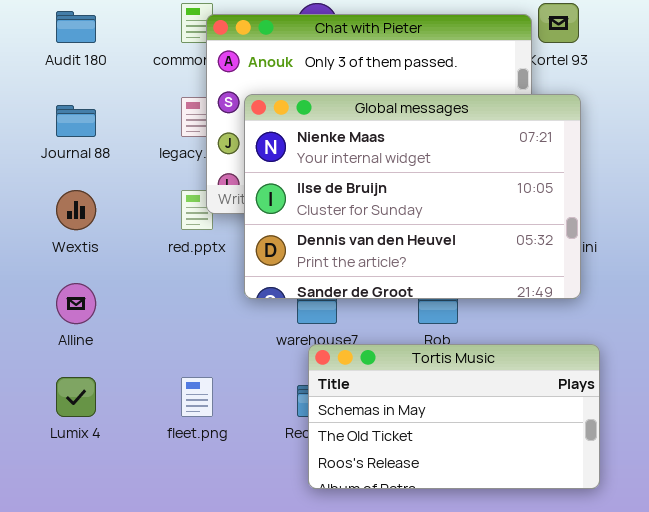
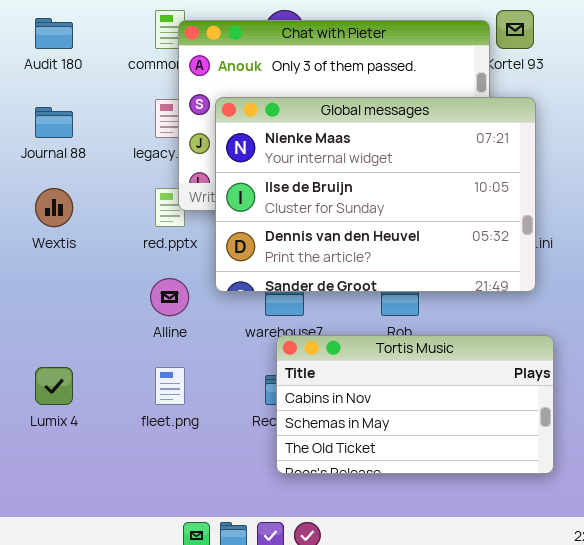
Alline: [56,283,96,324] -> [150,278,189,316], moved
Tortis Music: [308,344,600,489] -> [276,335,554,474], scrolled up 1 row

